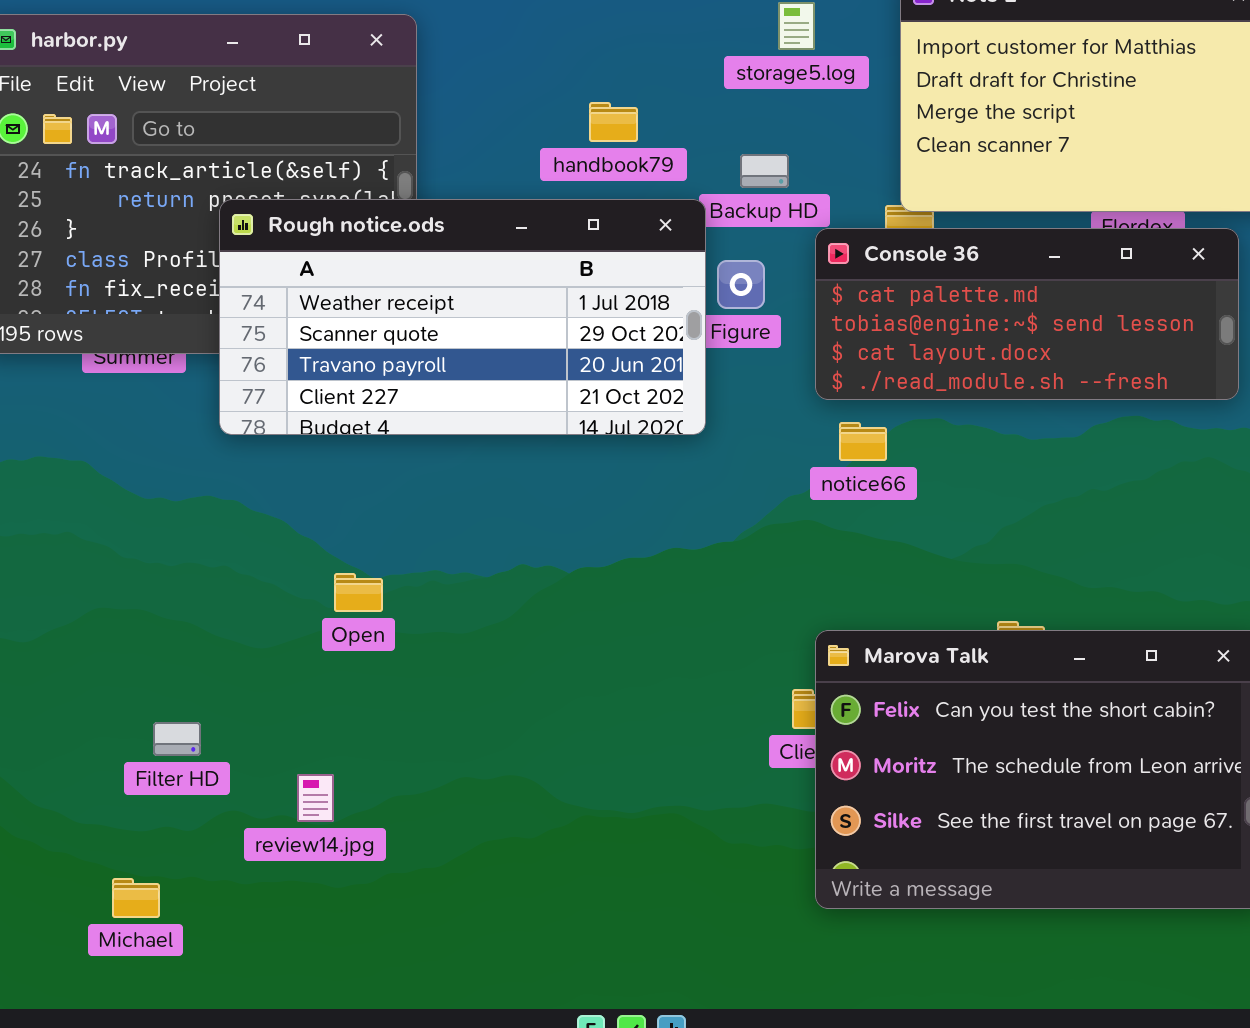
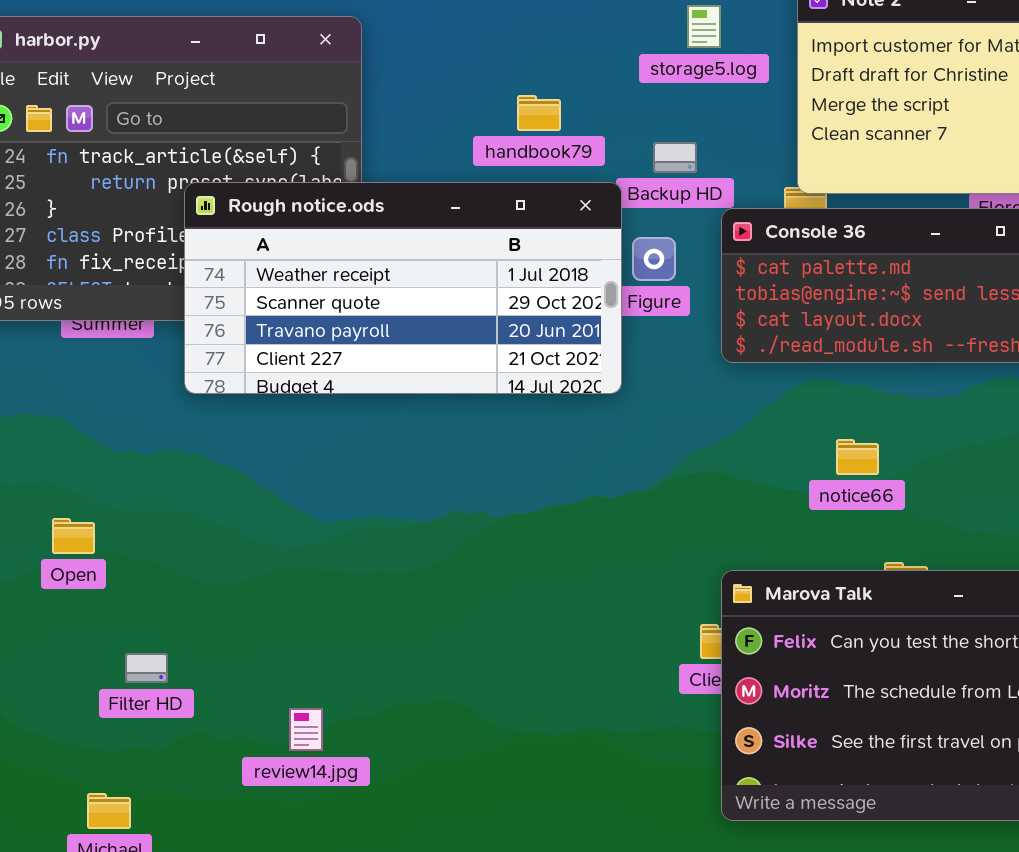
notice66: [839,422,887,461] -> [836,439,879,475], moved
Open: [334,573,383,612] -> [52,518,95,554], moved
review14.jpg: [297,774,334,822] -> [289,708,323,751], moved

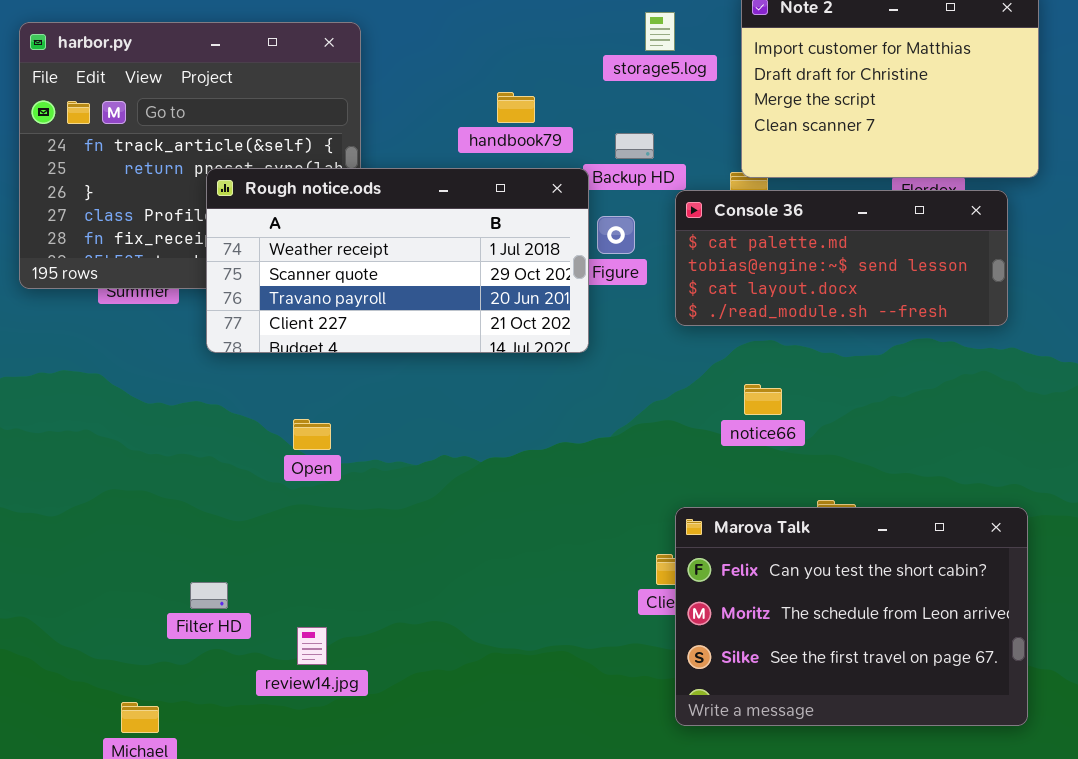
notice66: [836,439,879,475] -> [744,384,782,415], moved
Open: [52,518,95,554] -> [293,419,331,450], moved
Filter HD: [125,653,168,683] -> [190,582,228,609], moved

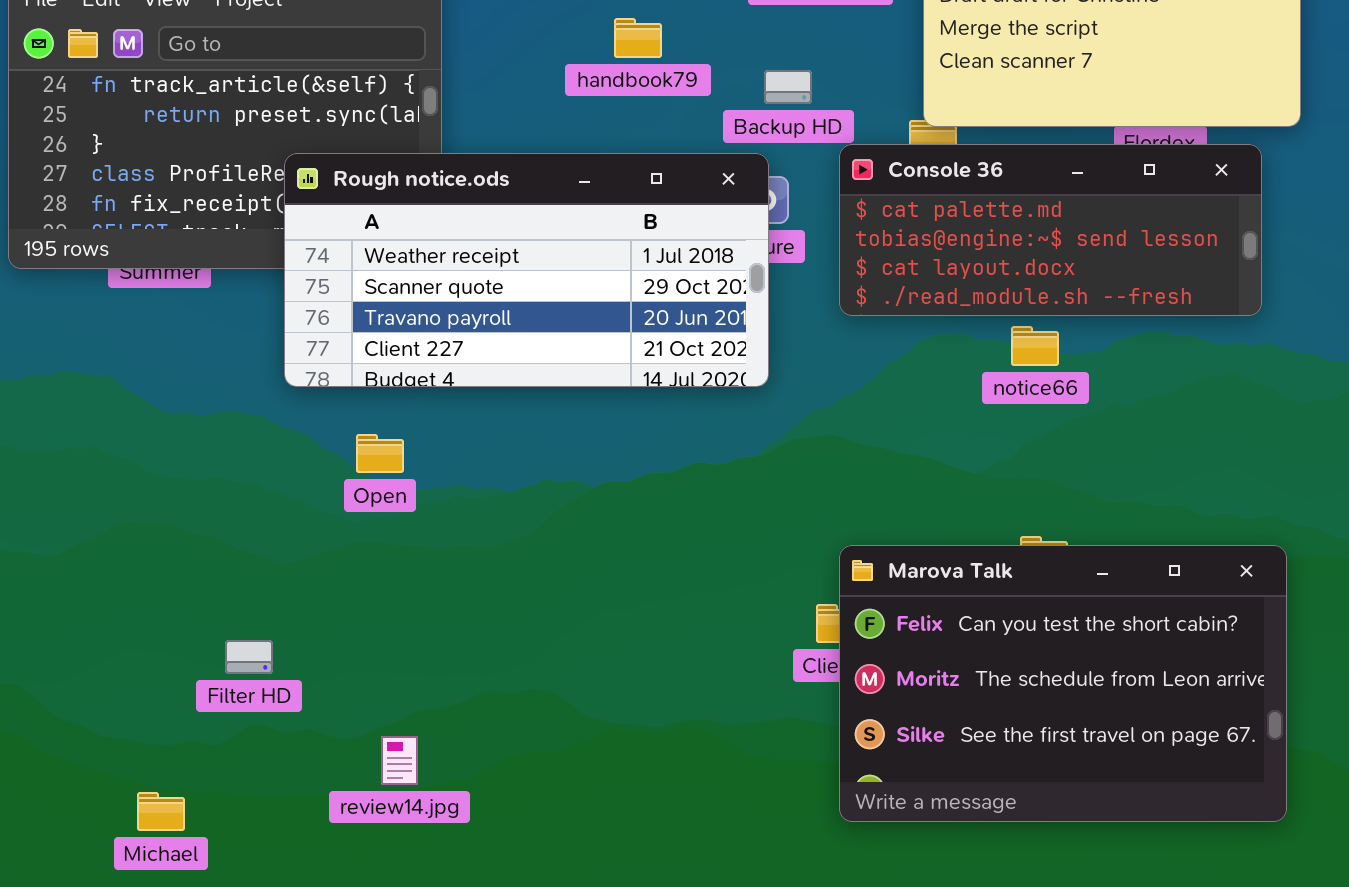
Rough notice.ods: [206,168,589,353] -> [284,153,769,387], moved
notice66: [744,384,782,415] -> [1011,326,1059,366], moved
review14.jpg: [297,627,327,665] -> [381,736,418,785], moved

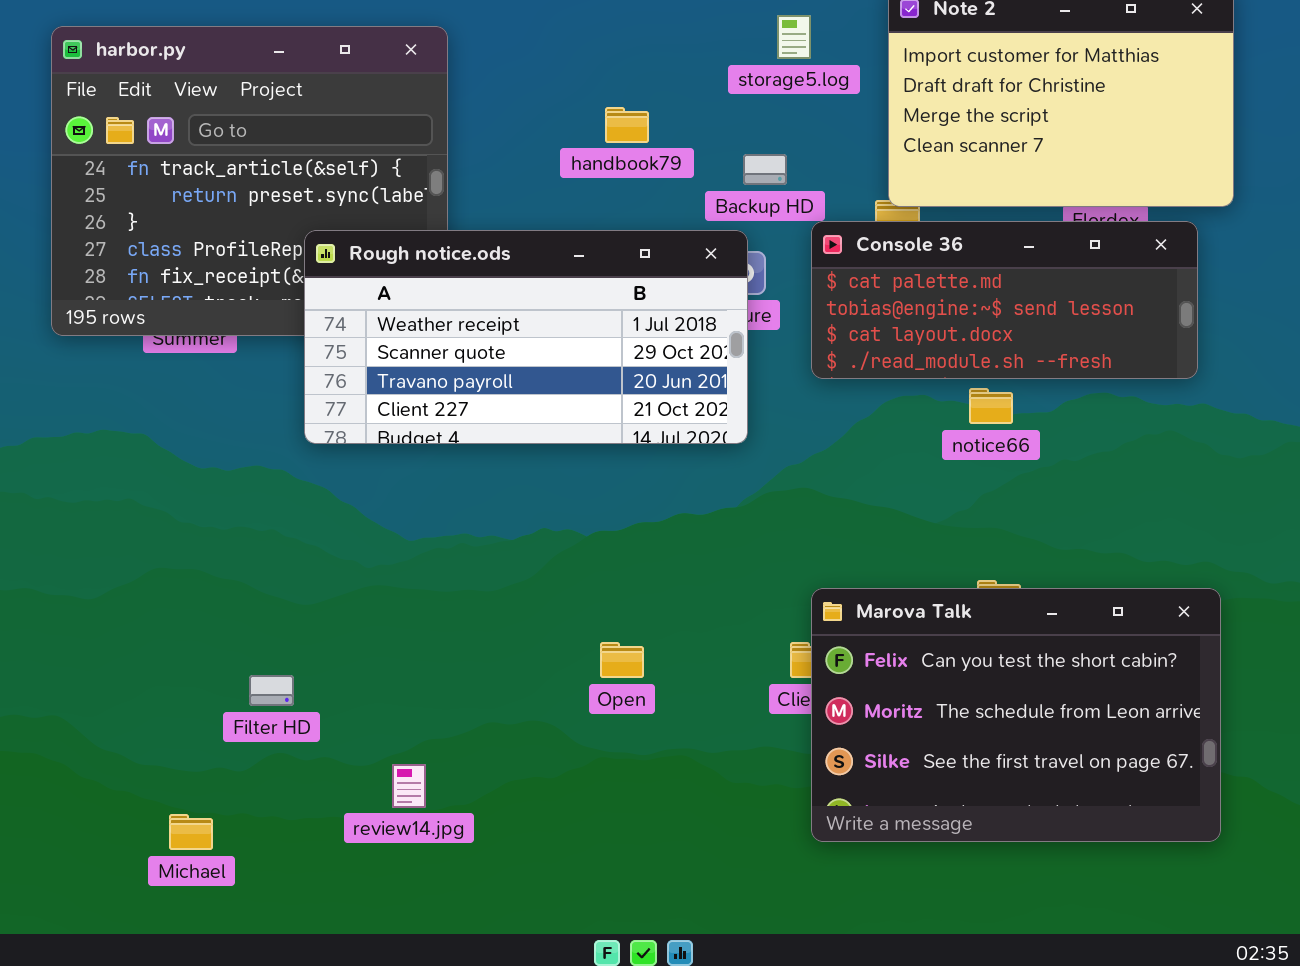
Open: [356,434,404,473] -> [600,642,644,678], moved

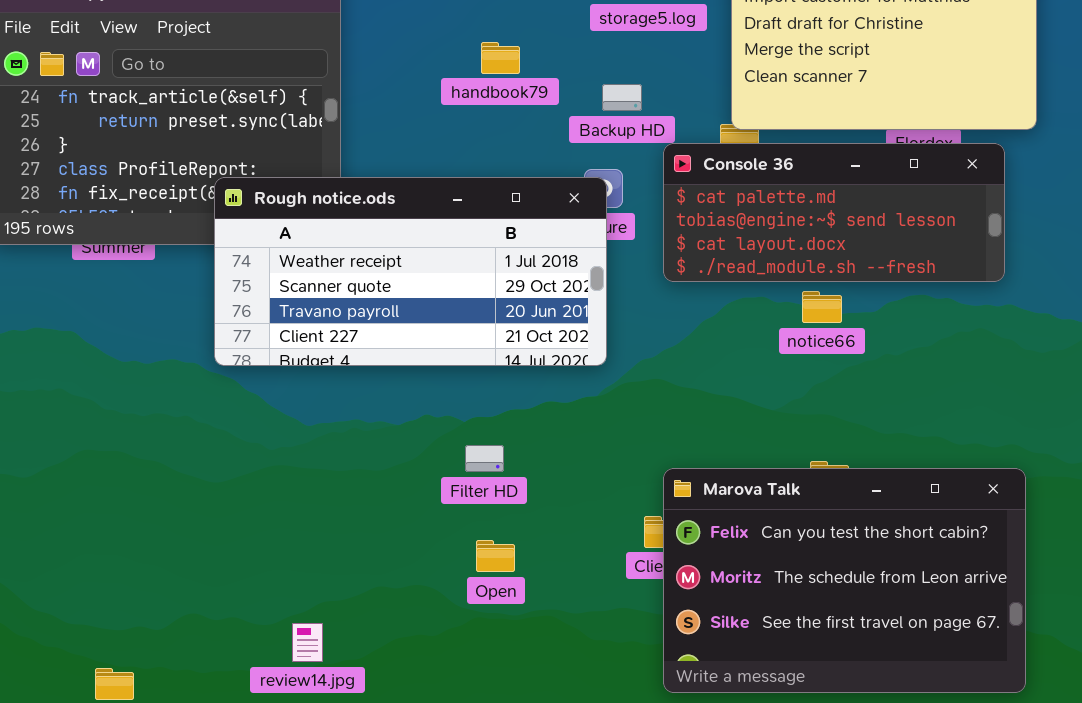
Rough notice.ods: [304,230,748,444] -> [214,177,607,366], moved
Open: [600,642,644,678] -> [476,540,515,572], moved
Filter HD: [249,675,294,706] -> [465,445,504,472], moved

